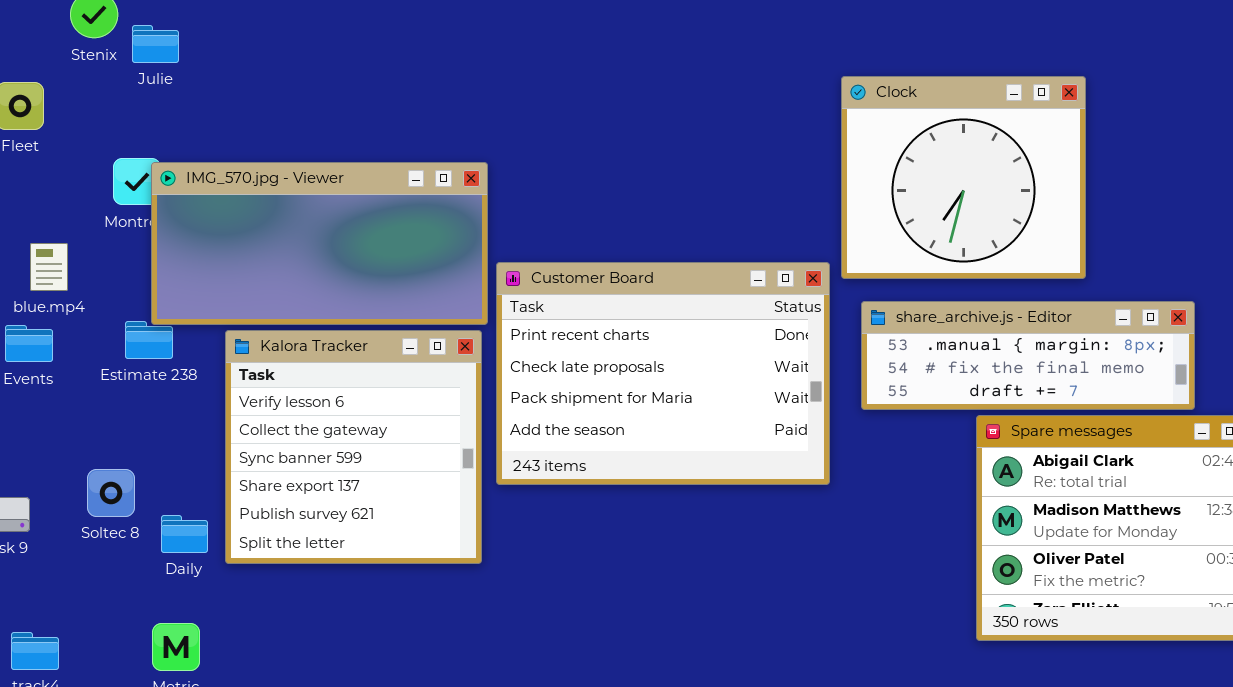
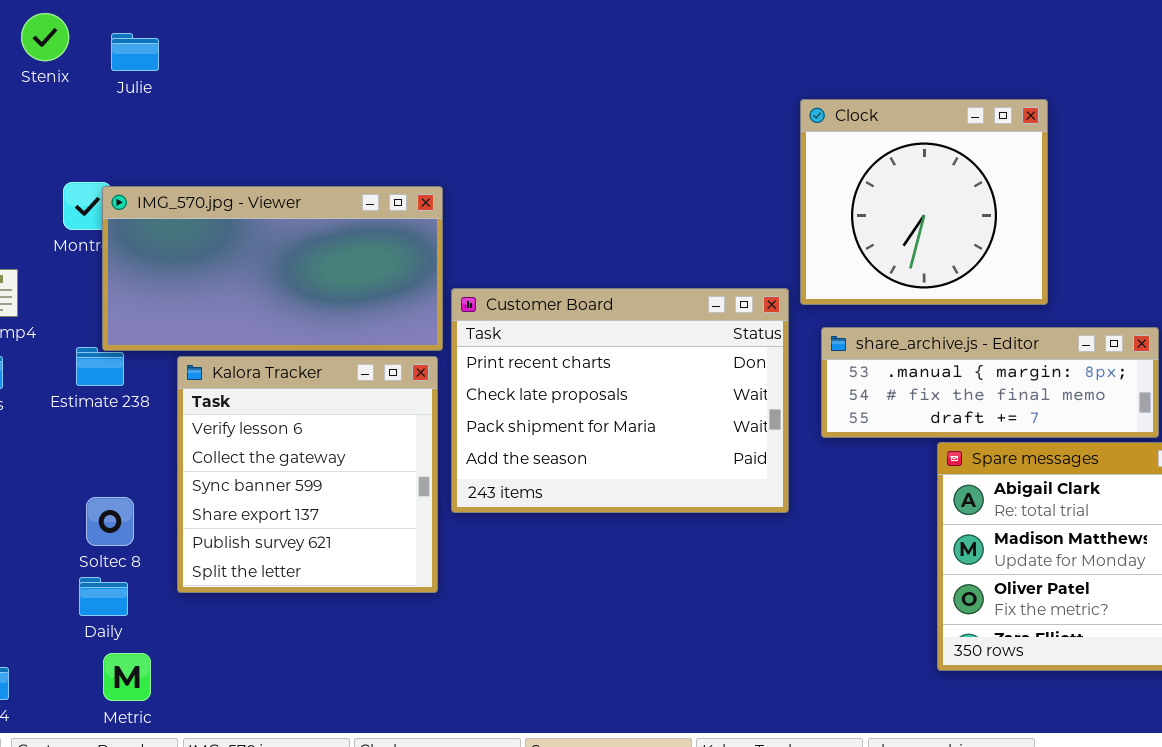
Julie: [132,25,179,63] -> [111,33,159,71], moved
Soltec 8: [87,469,135,517] -> [86,497,134,546], moved
Daily: [161,515,208,553] -> [79,577,128,616], moved

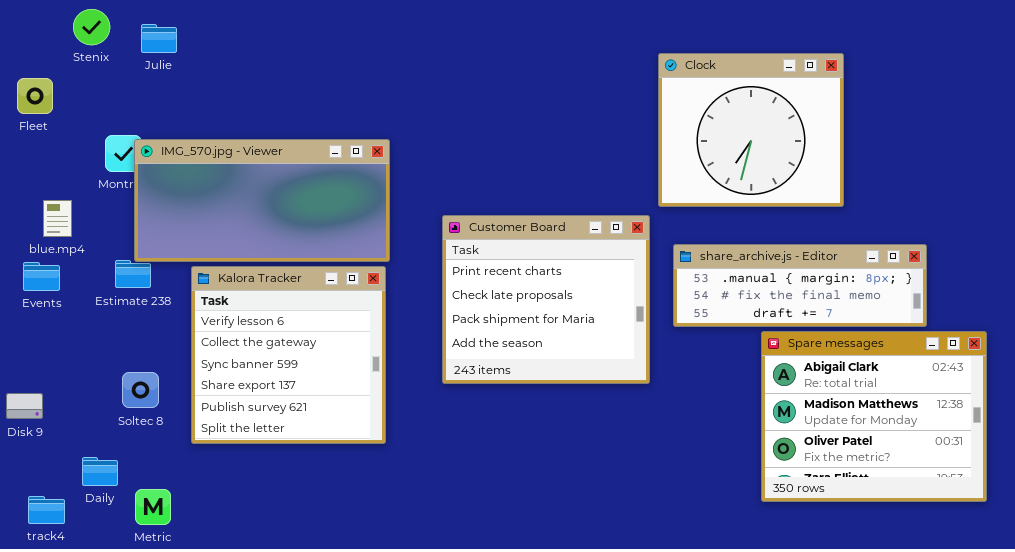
Clock: [800,99,1048,305] -> [658,53,844,207], moved
Customer Board: [451,288,789,513] -> [442,215,650,384], resized
Daily: [79,577,128,616] -> [82,457,118,486], moved

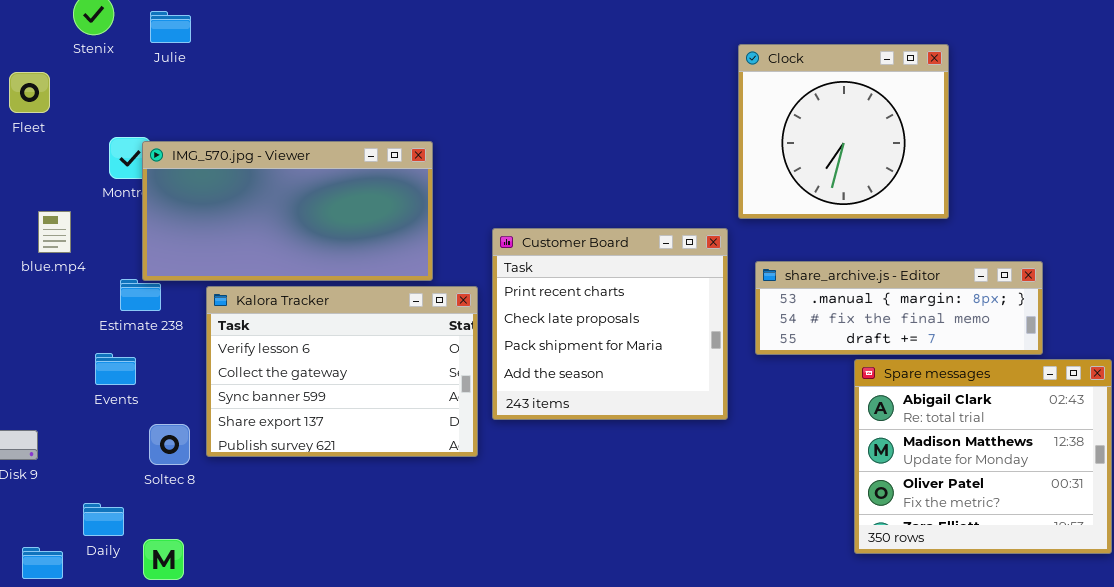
Events: [23,262,60,291] -> [95,353,136,385], moved
Kalora Tracker: [191,266,386,444] -> [206,286,478,457], resized
Soltec 8: [122,372,159,408] -> [149,424,190,465], moved

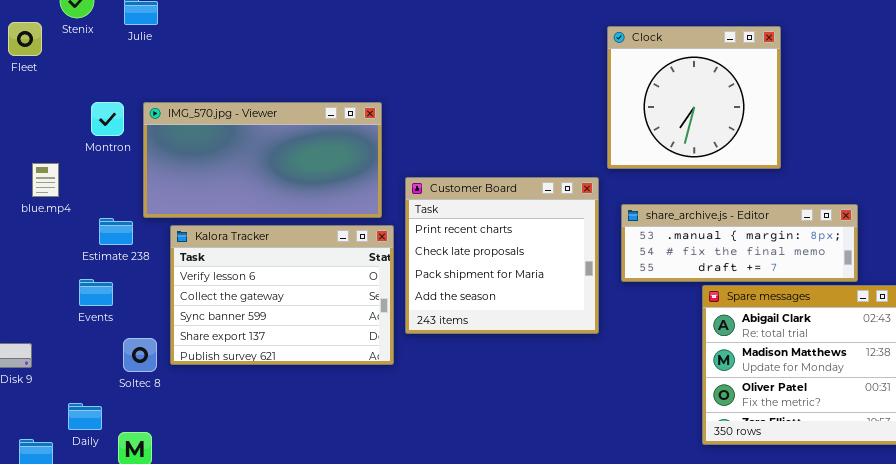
Fleet: [9,72,50,113] -> [8,22,42,56], moved
IMG_570.jpg - Viewer: [142,141,433,281] -> [143,102,382,218], moved

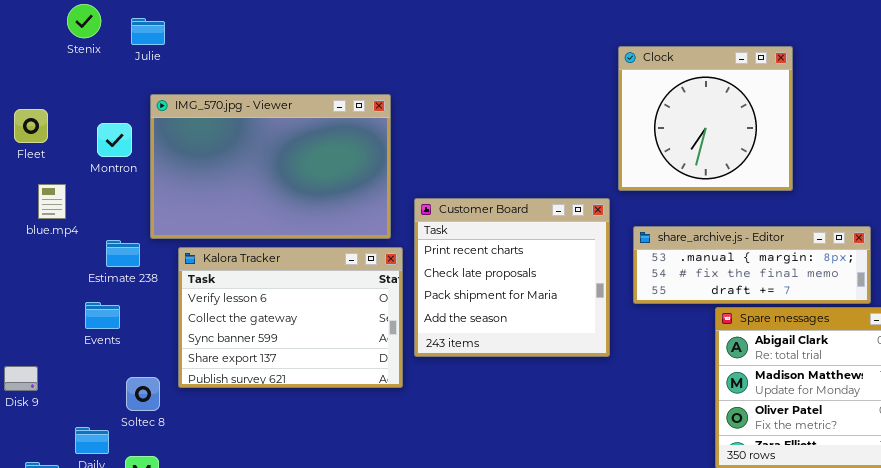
Fleet: [8,22,42,56] -> [14,109,48,143], moved
IMG_570.jpg - Viewer: [143,102,382,218] -> [150,94,391,239], resized
Soltec 8: [123,338,157,372] -> [126,377,160,411], moved

